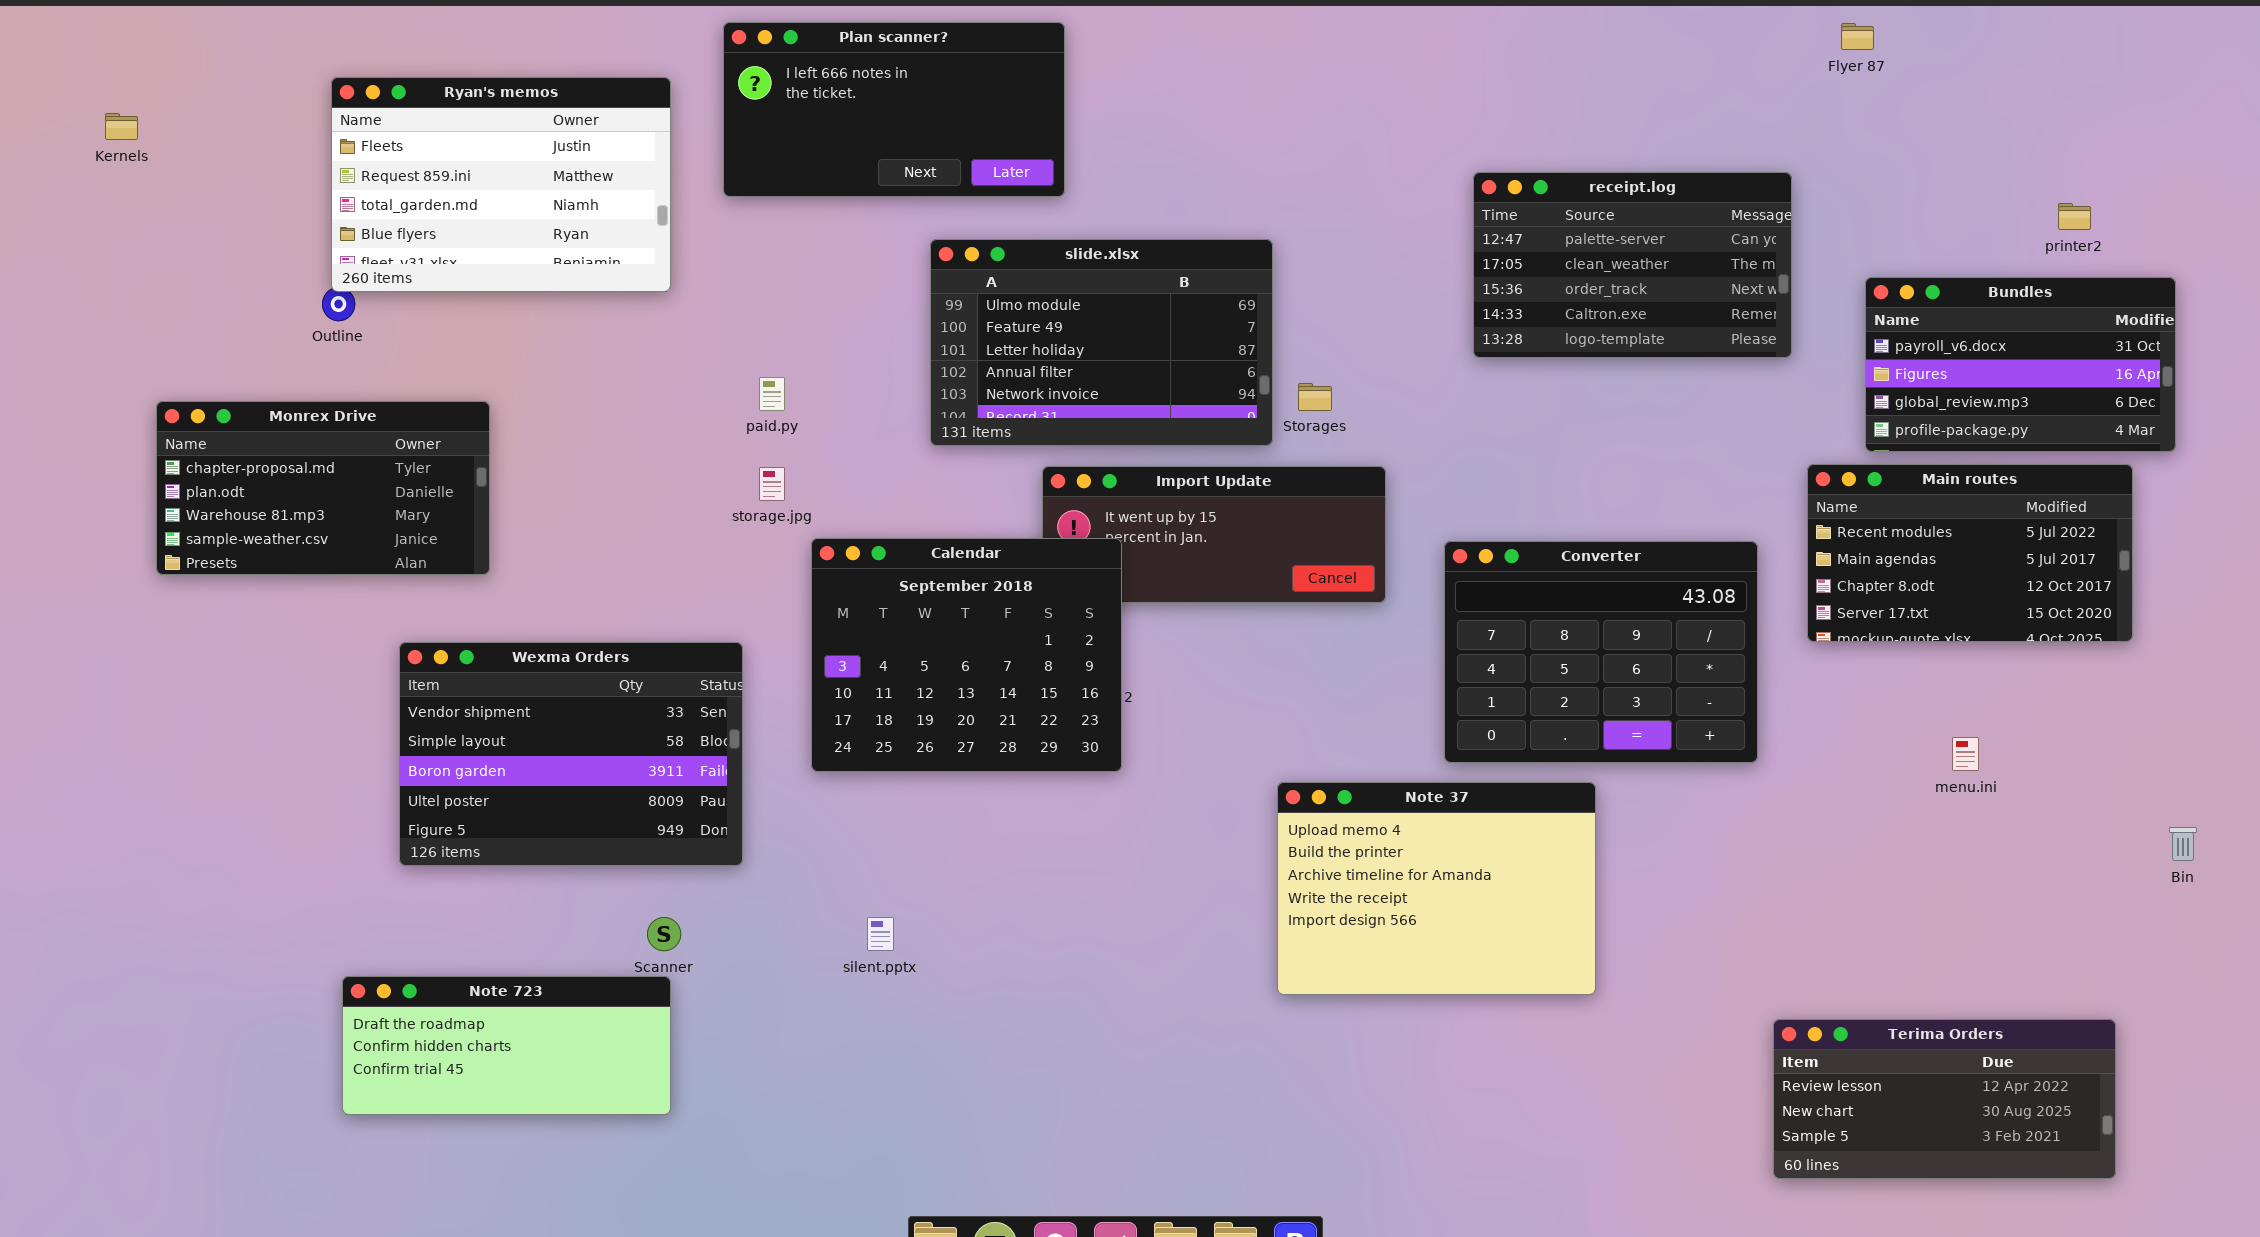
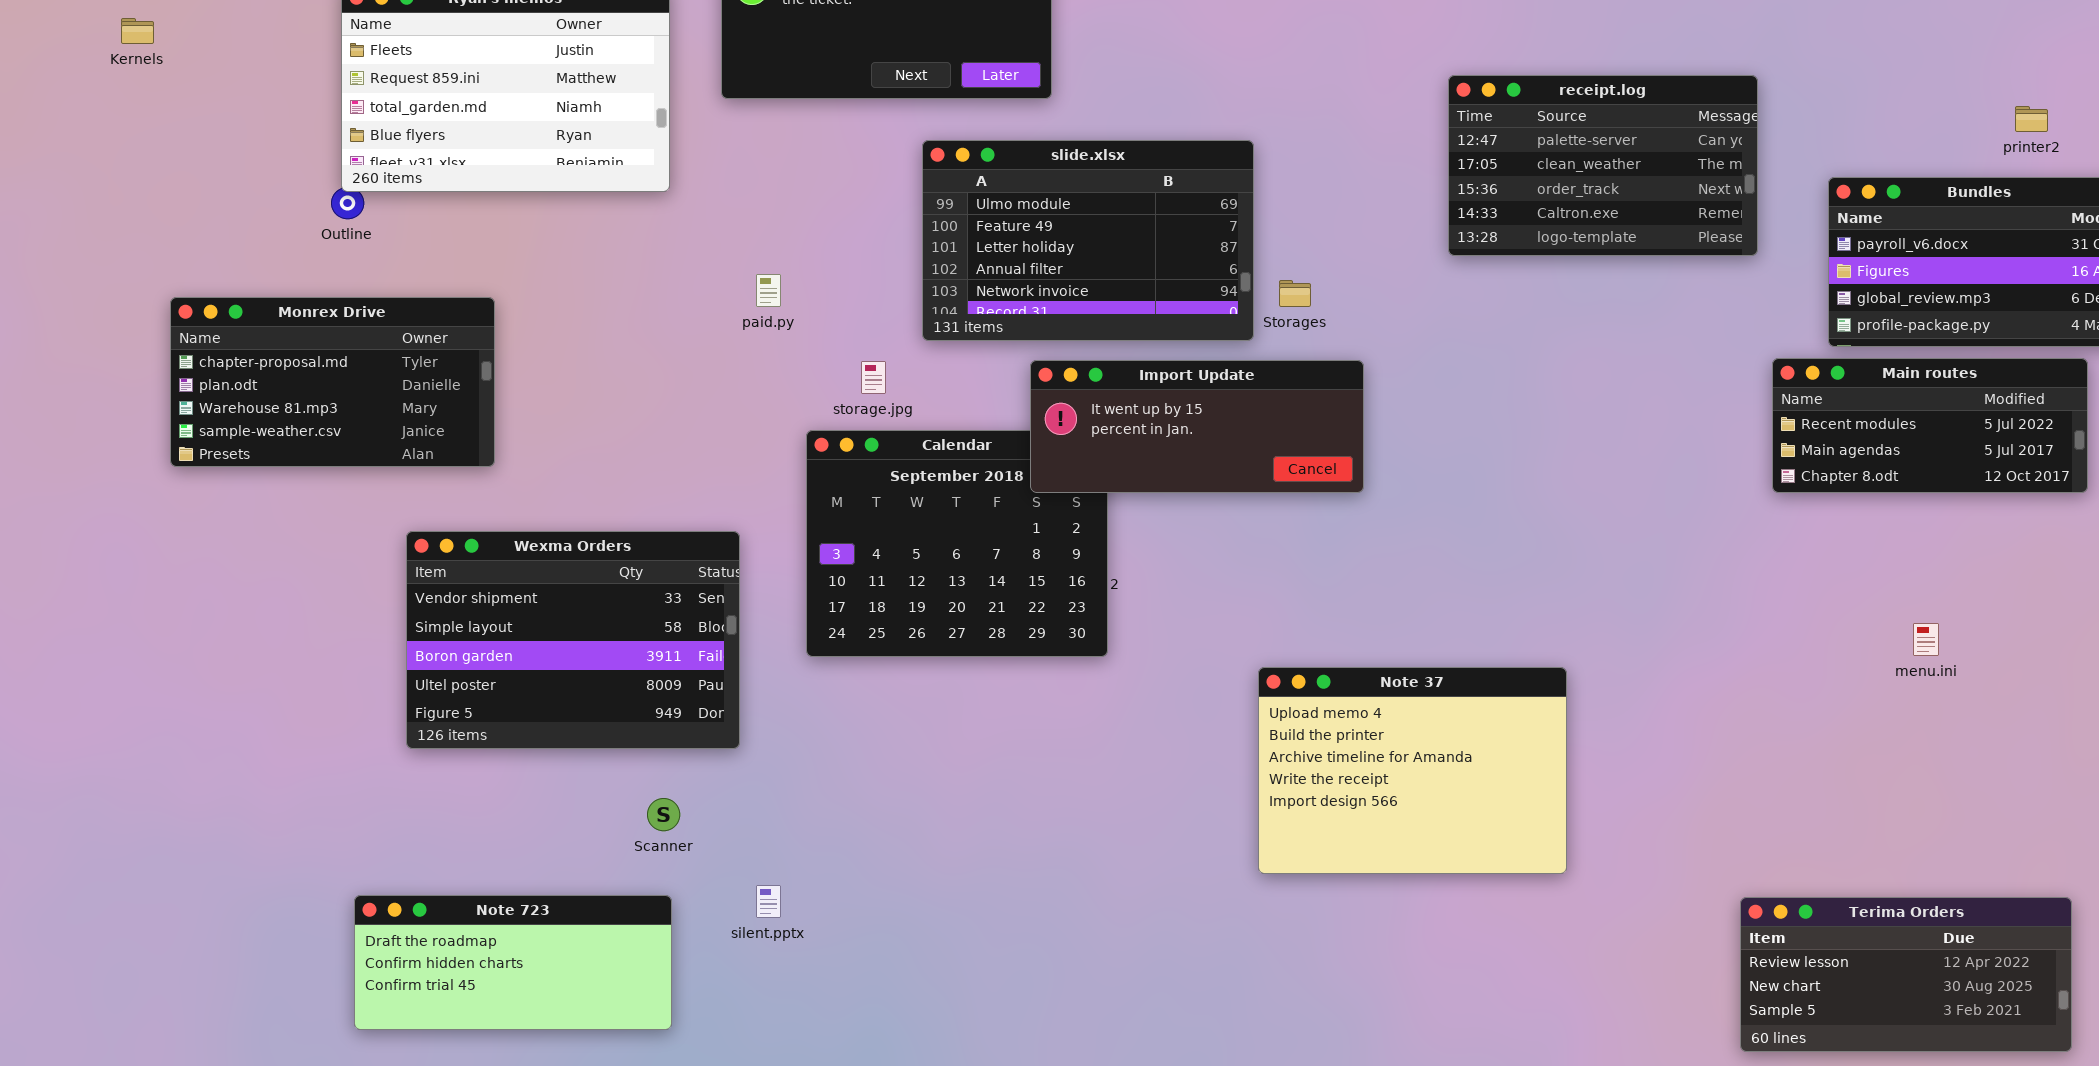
Main routes: [1807,464,2133,642] -> [1772,358,2088,493], resized
Import Update: [1042,466,1386,603] -> [1030,360,1364,493], raised
storage.jpg: [759,467,785,501] -> [861,361,886,394], moved
Converter: [1444,541,1758,763] -> none, closed
silent.pptx: [867,917,894,951] -> [756,885,781,918], moved
Note 723: [342,976,671,1115] -> [354,895,672,1030], moved

